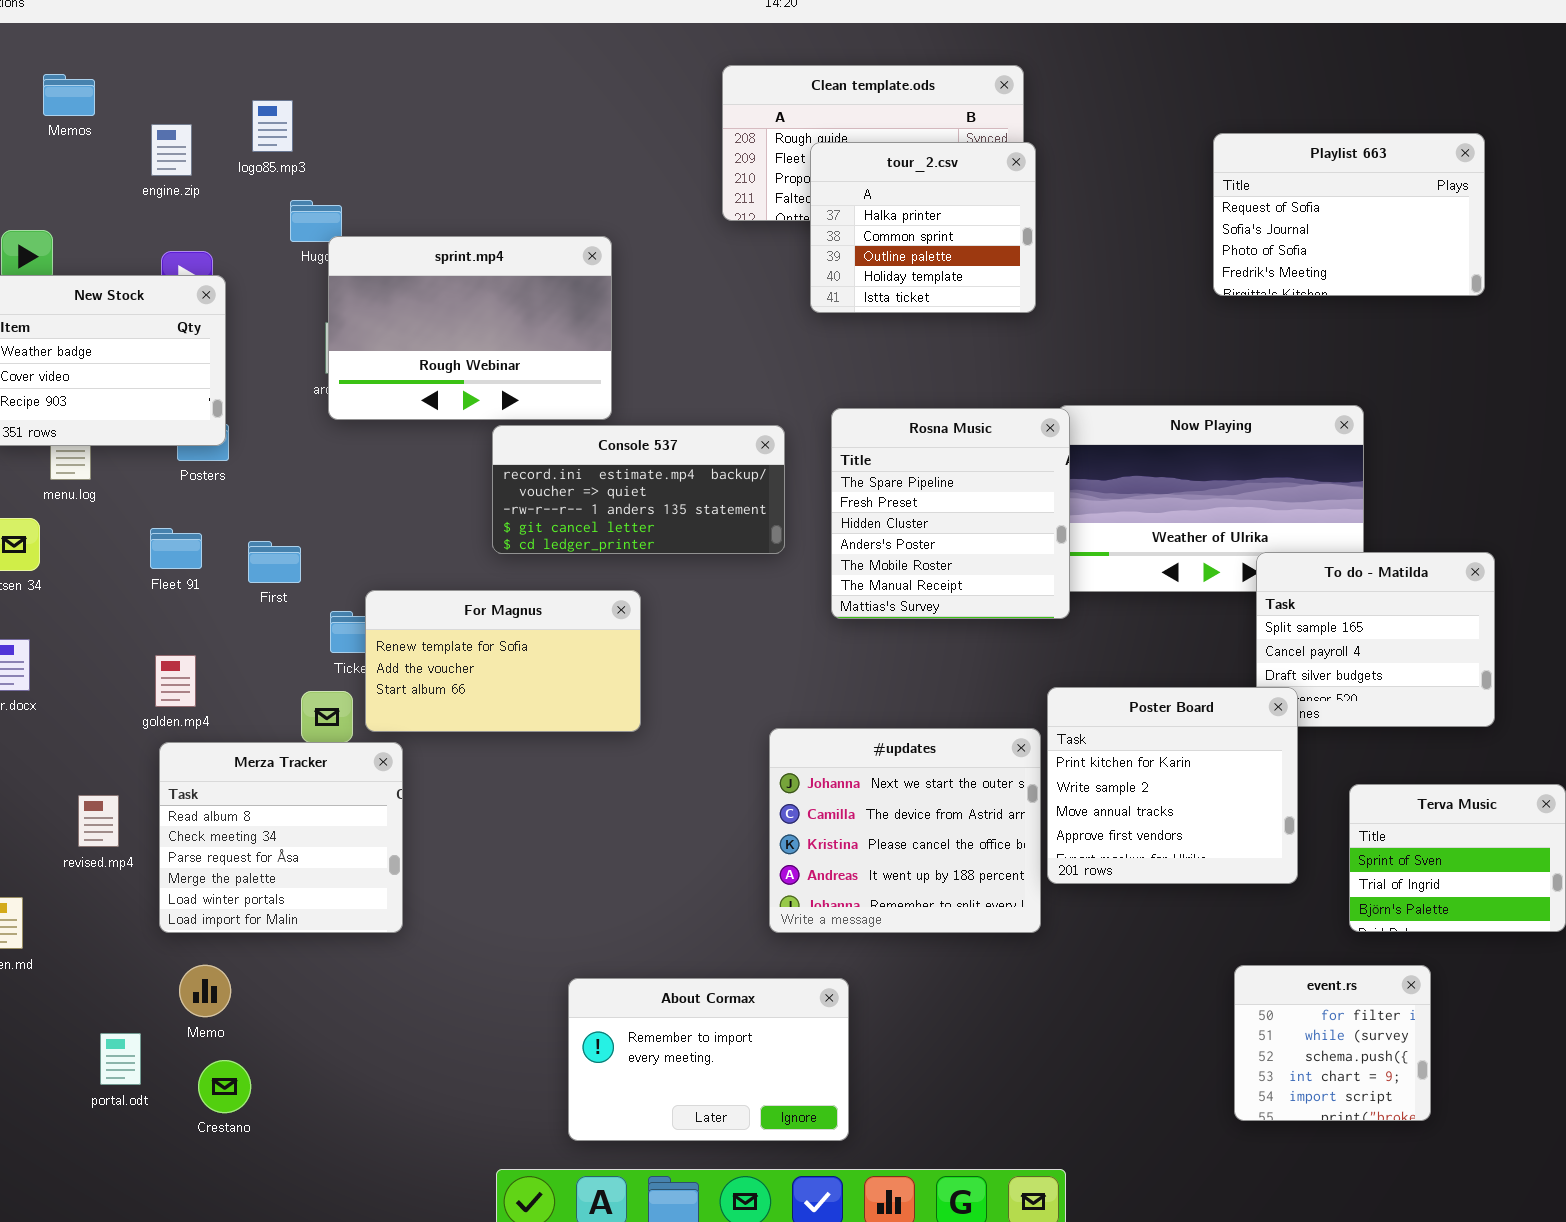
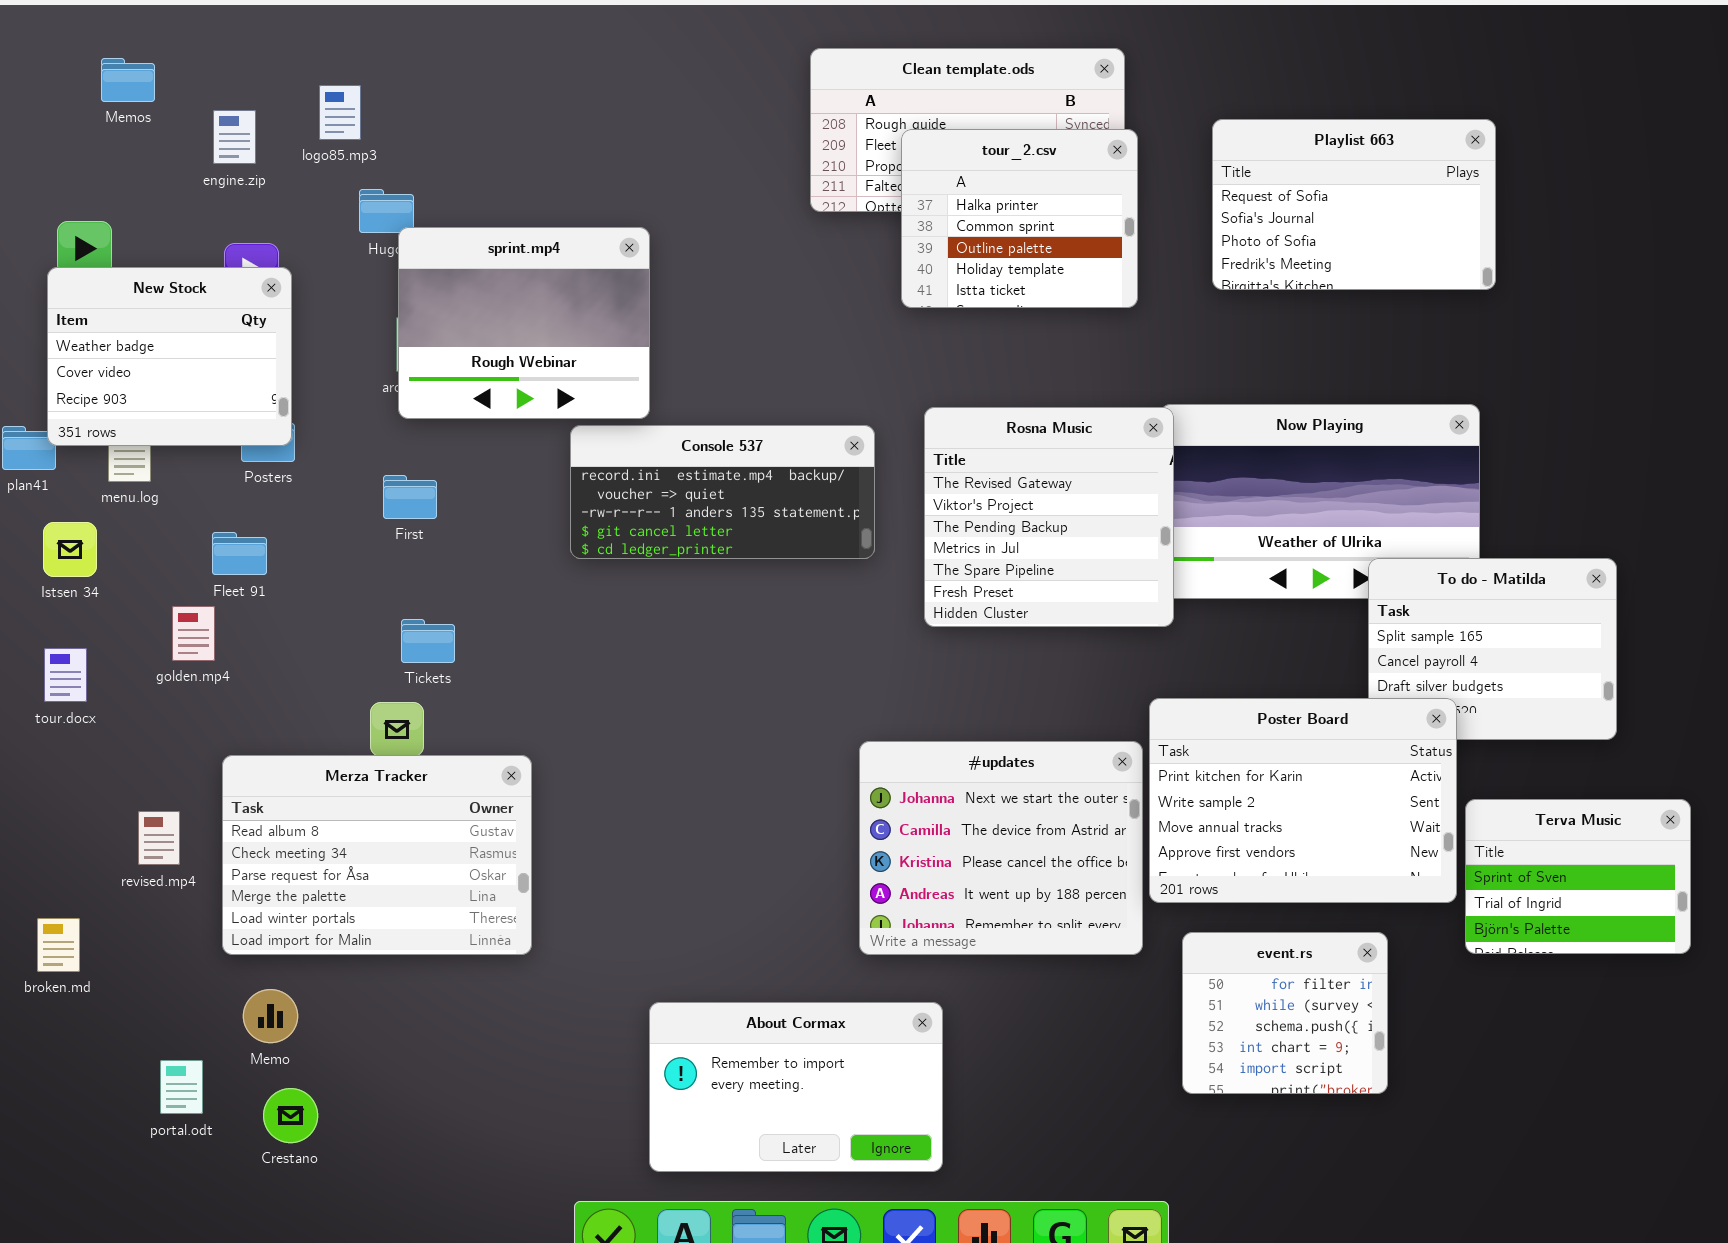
Playlist 663: [1213,133,1485,296] -> [1212,119,1496,290], moved
sprint.mp4: [328,236,612,420] -> [398,227,650,419], resized
Rosna Music: [831,408,1070,619] -> [924,407,1174,627], scrolled up 4 rows
First: [248,541,301,583] -> [383,475,437,519], moved
For Magnus: [365,590,641,732] -> none, closed
golden.mp4: [155,655,196,707] -> [172,606,215,661], moved
Poster Board: [1047,687,1298,884] -> [1149,698,1457,903], resized
Merza Tracker: [159,742,403,933] -> [222,755,532,955], resized
event.rs: [1234,965,1431,1121] -> [1182,932,1388,1094], moved

